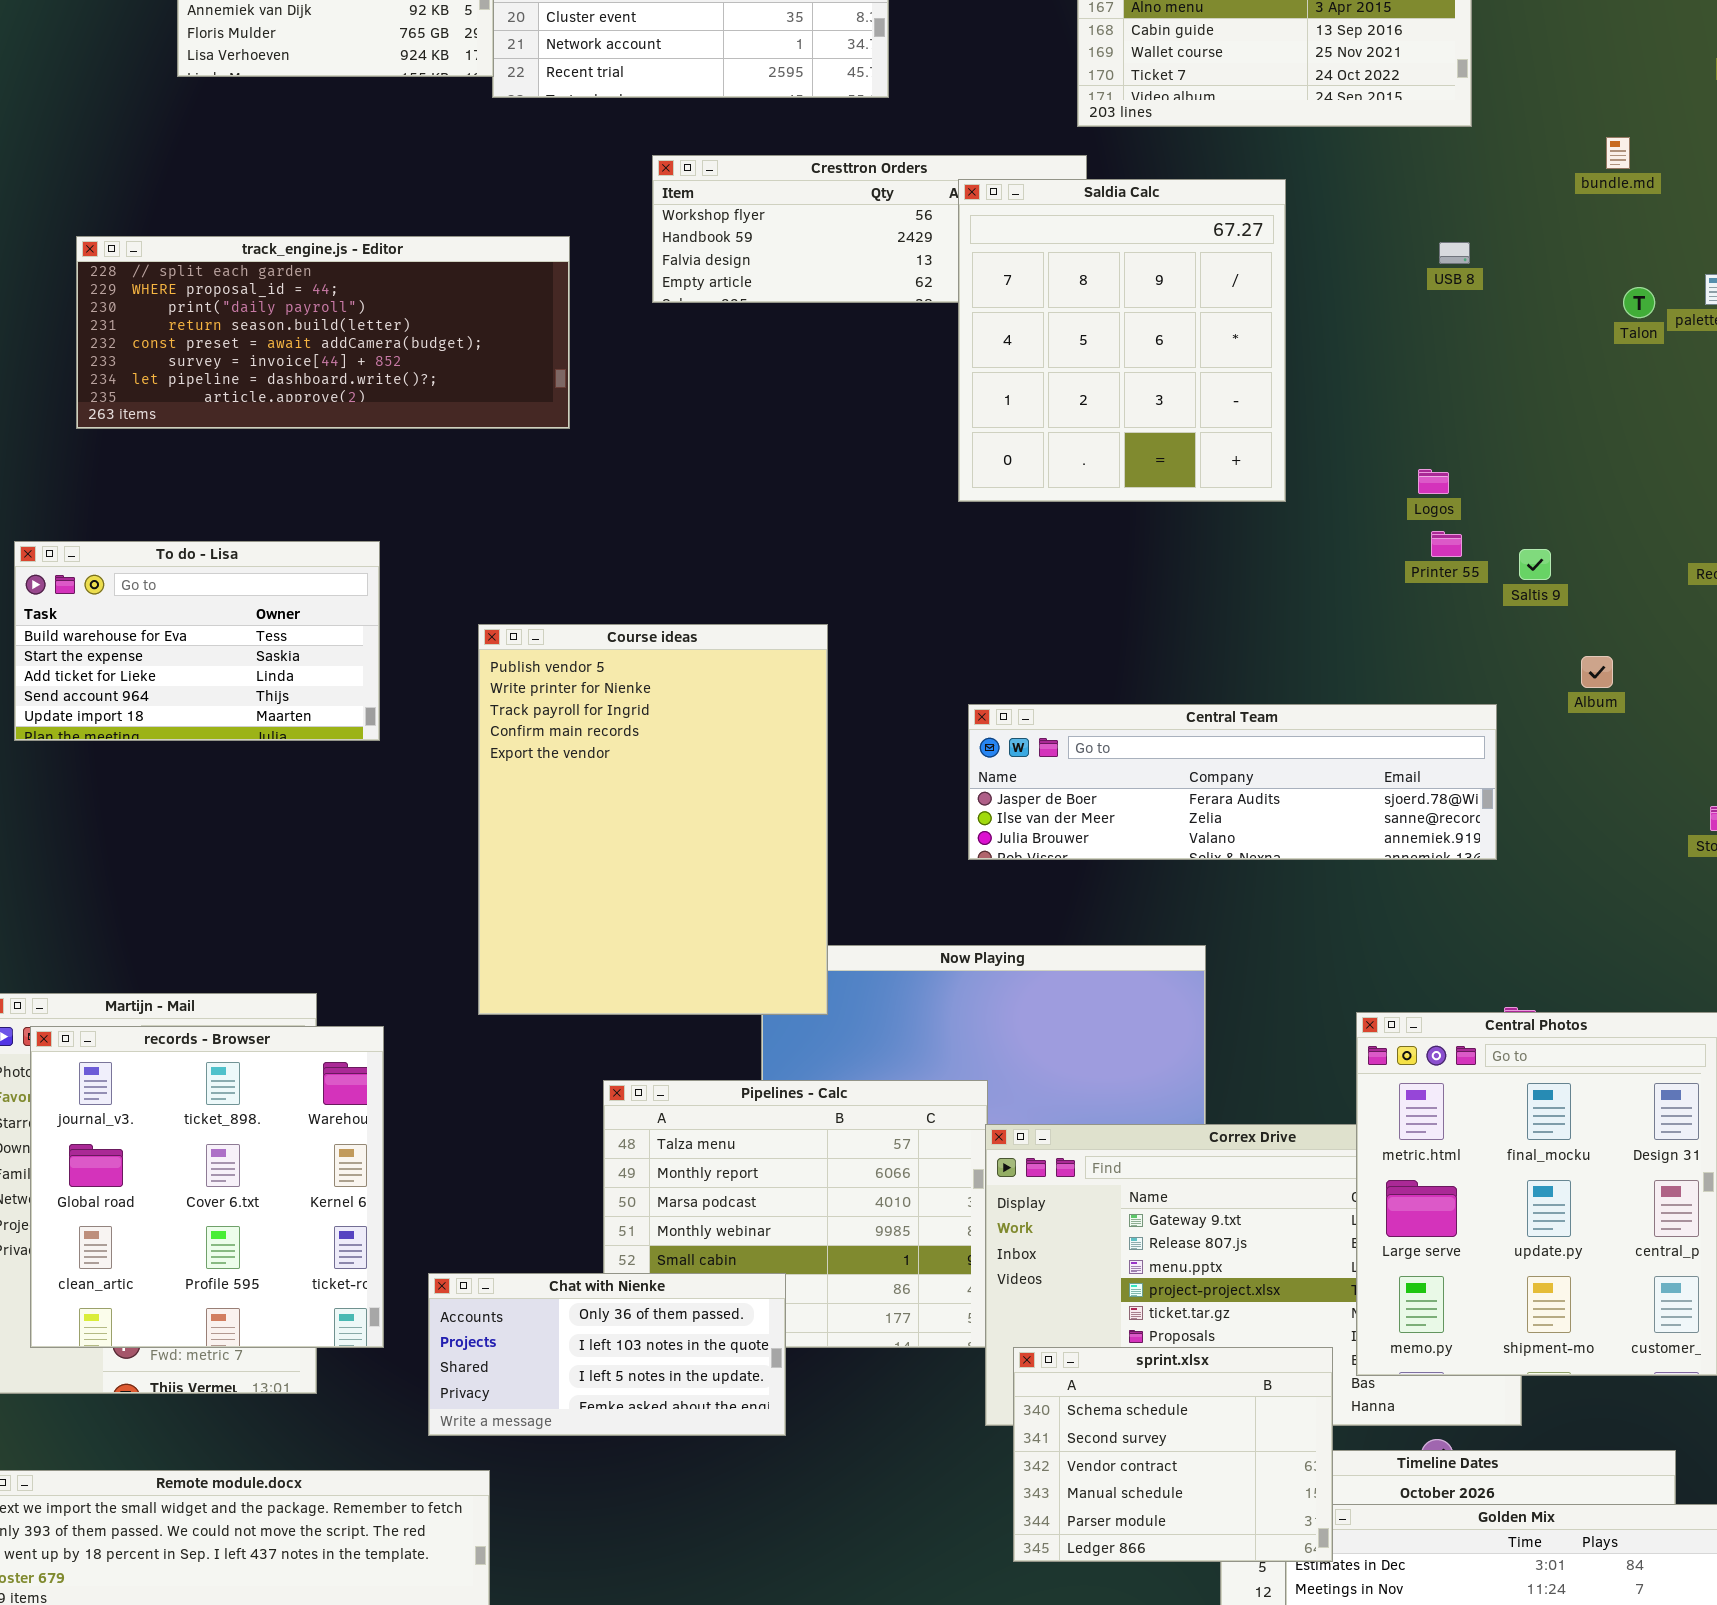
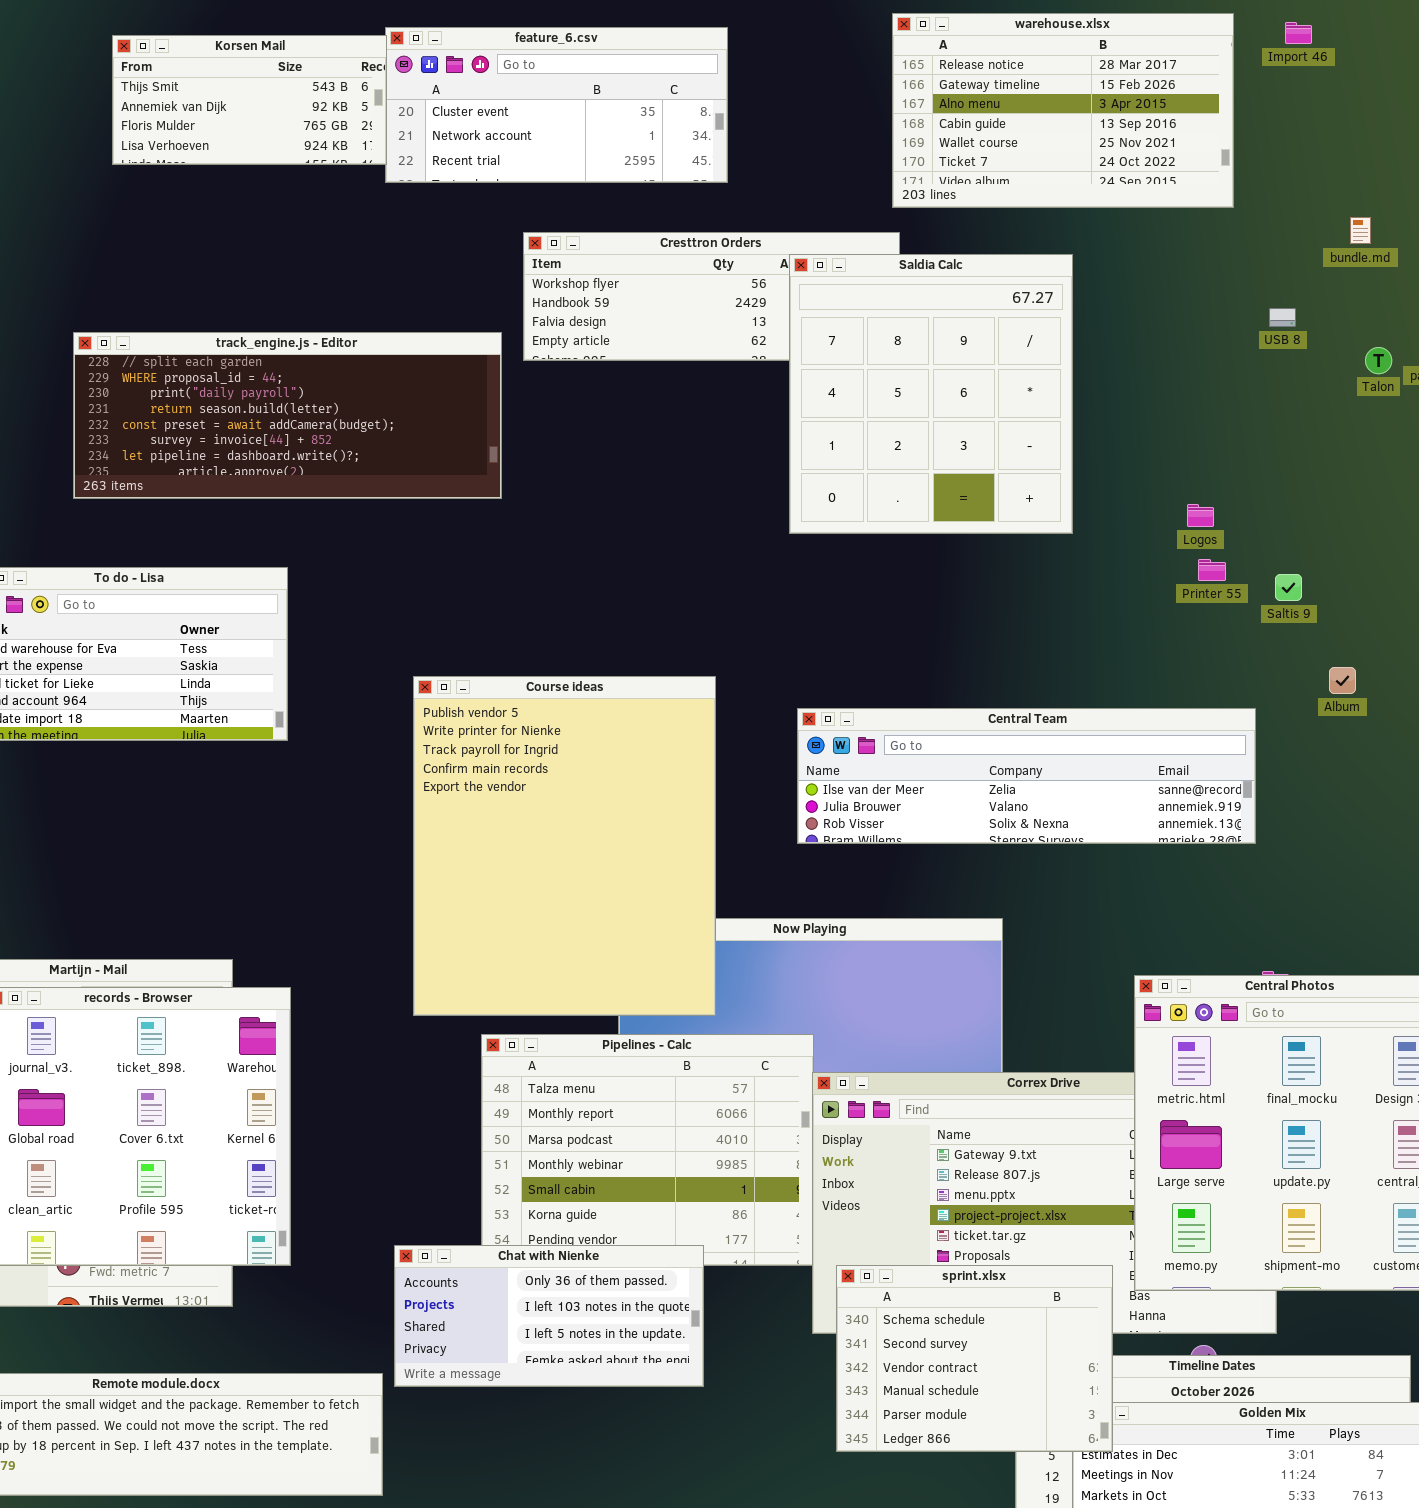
track_engine.js - Editor: [76,236,570,429] -> [73,332,502,499], moved
USB 8: [1439,242,1470,264] -> [1269,308,1296,327], moved
Course ideas: [478,624,828,1015] -> [413,676,716,1016], moved
Central Team: [968,704,1497,860] -> [797,708,1256,844], scrolled down 1 row
Chat with Nienke: [428,1273,786,1436] -> [394,1245,704,1387], moved

